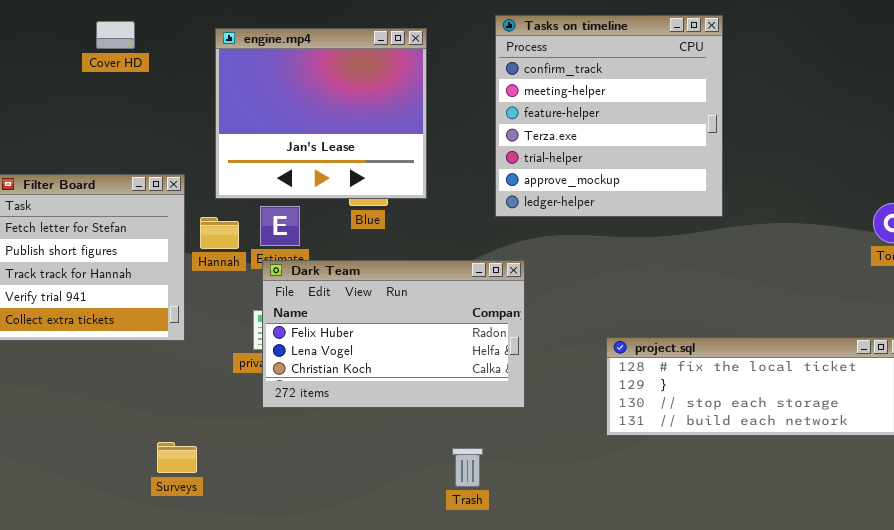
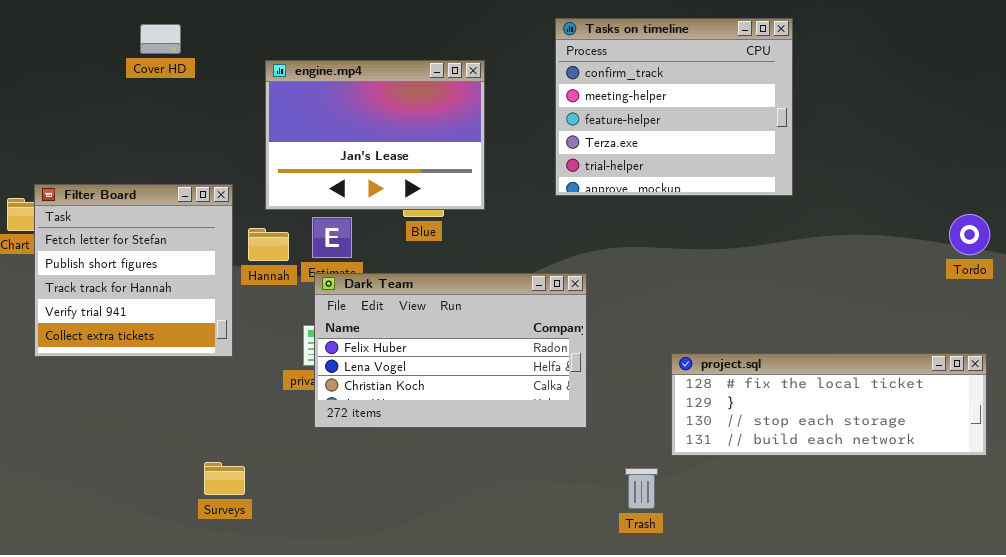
Tasks on timeline: [495,15,723,217] -> [555,18,793,196], resized
engine.mp4: [215,28,427,199] -> [265,60,485,210], resized
Trash: [452,448,483,487] -> [625,468,658,509], moved

